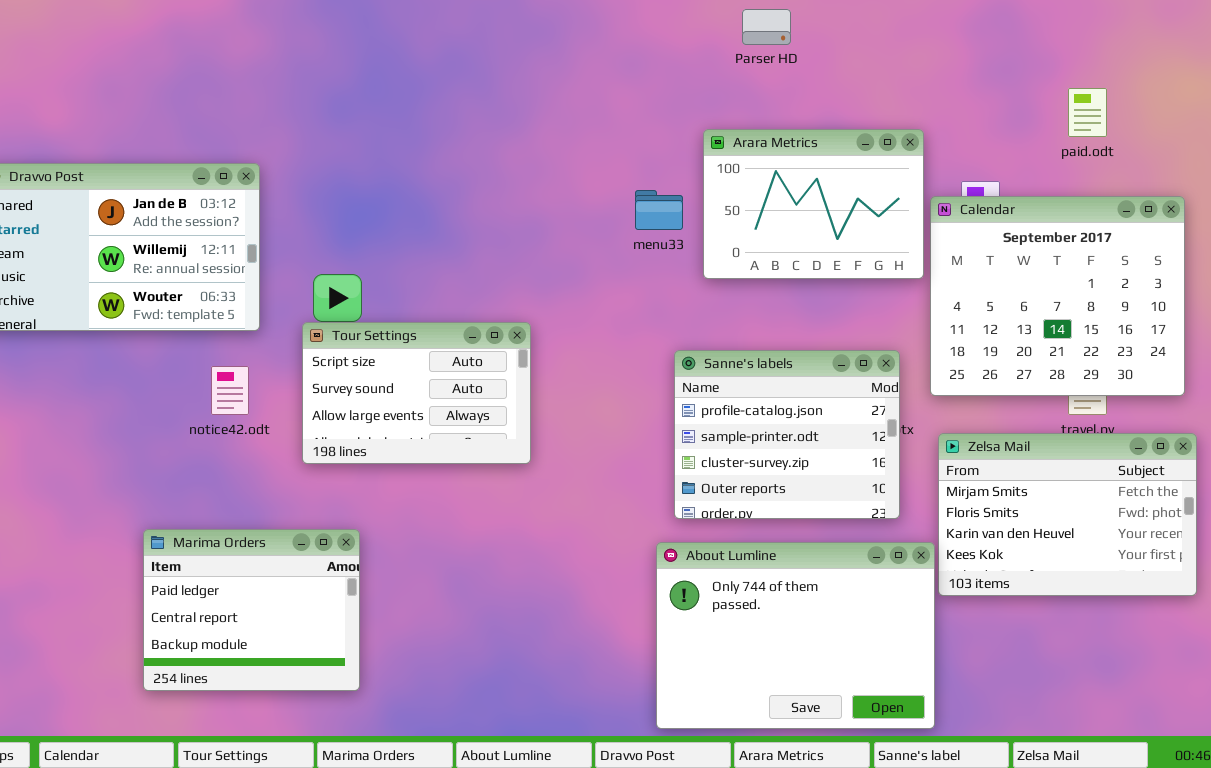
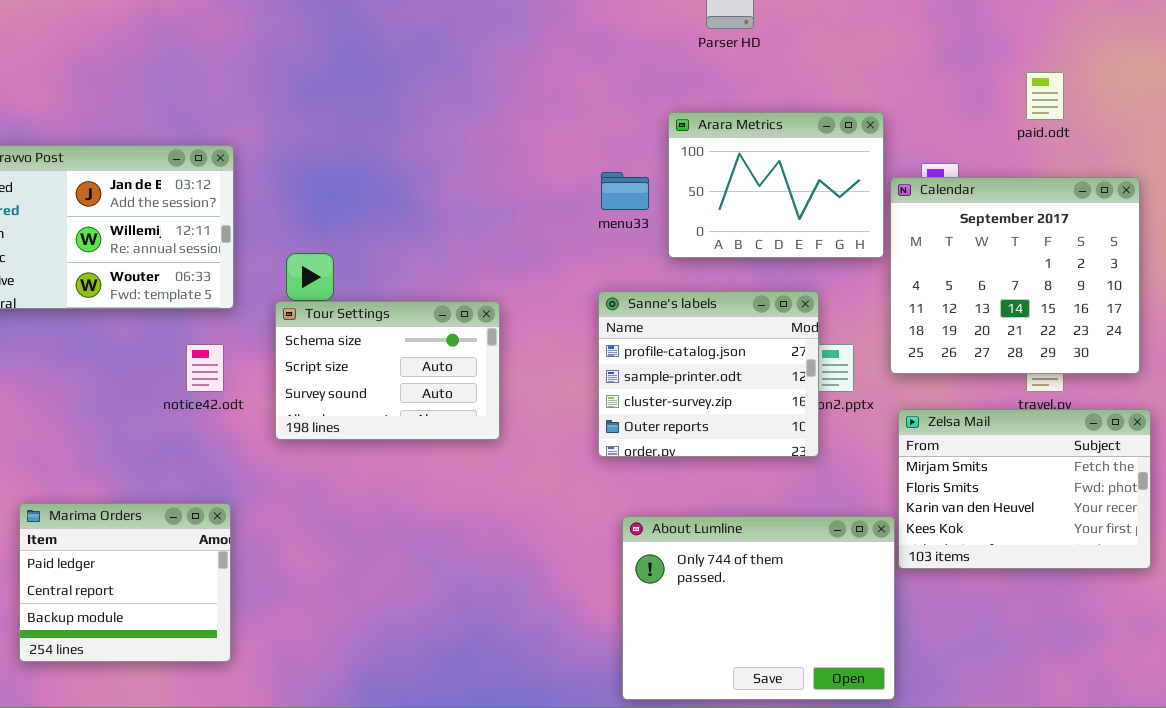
Tour Settings: [302,322,531,464] -> [275,301,500,440], scrolled up 1 row
Sanne's labels: [674,350,900,519] -> [598,291,819,457], moved
Marima Orders: [143,529,360,691] -> [19,503,231,662], moved

